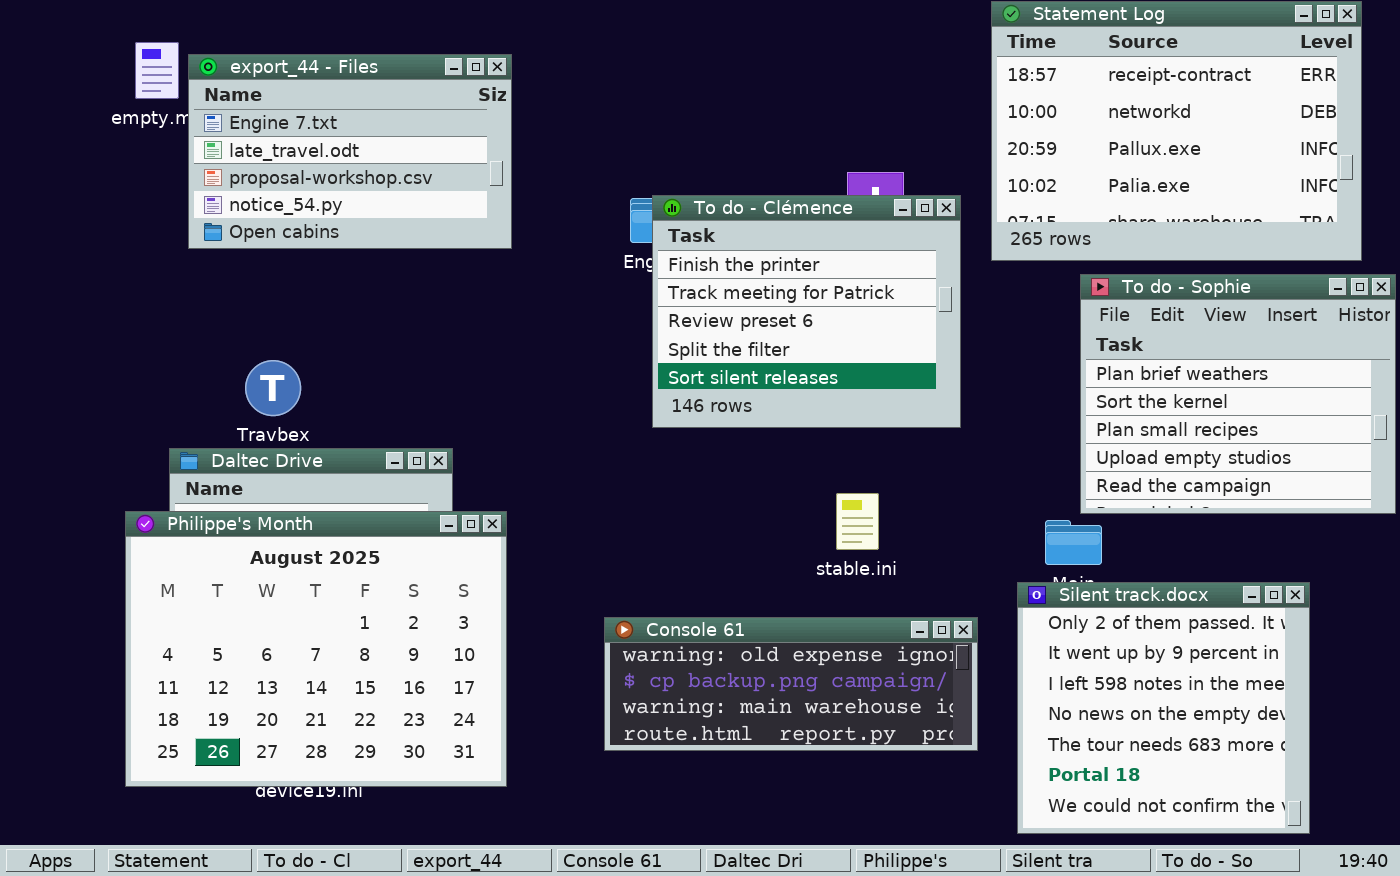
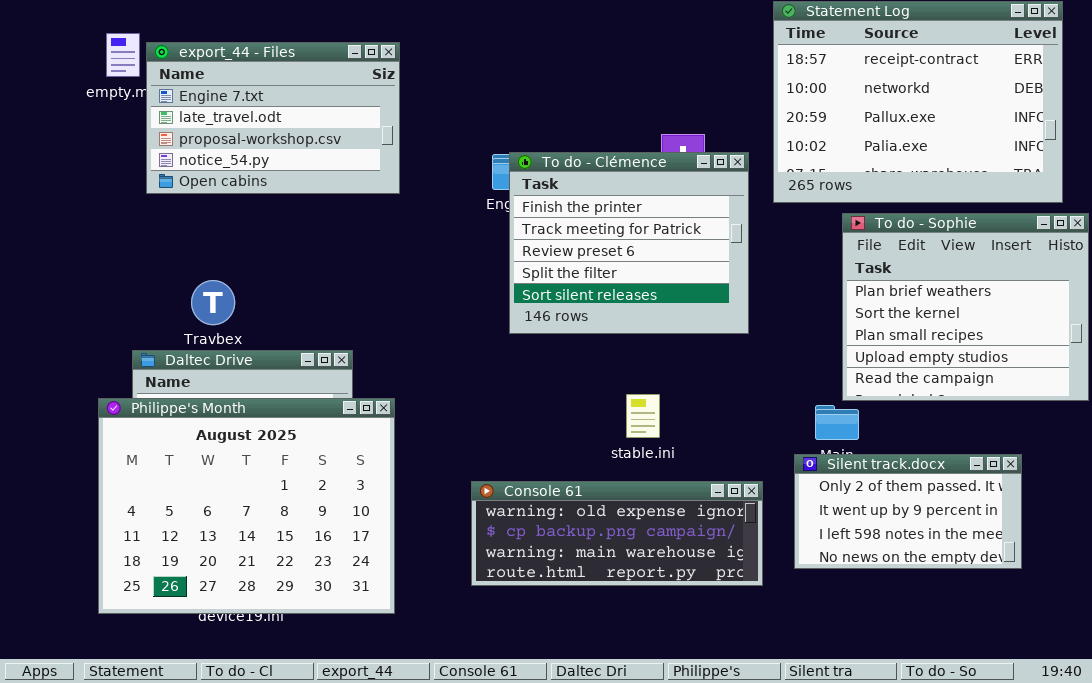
stable.ini: [836,493,879,550] -> [626,394,660,438], moved
Silent track.docx: [1017,582,1310,834] -> [794,454,1022,569], resized

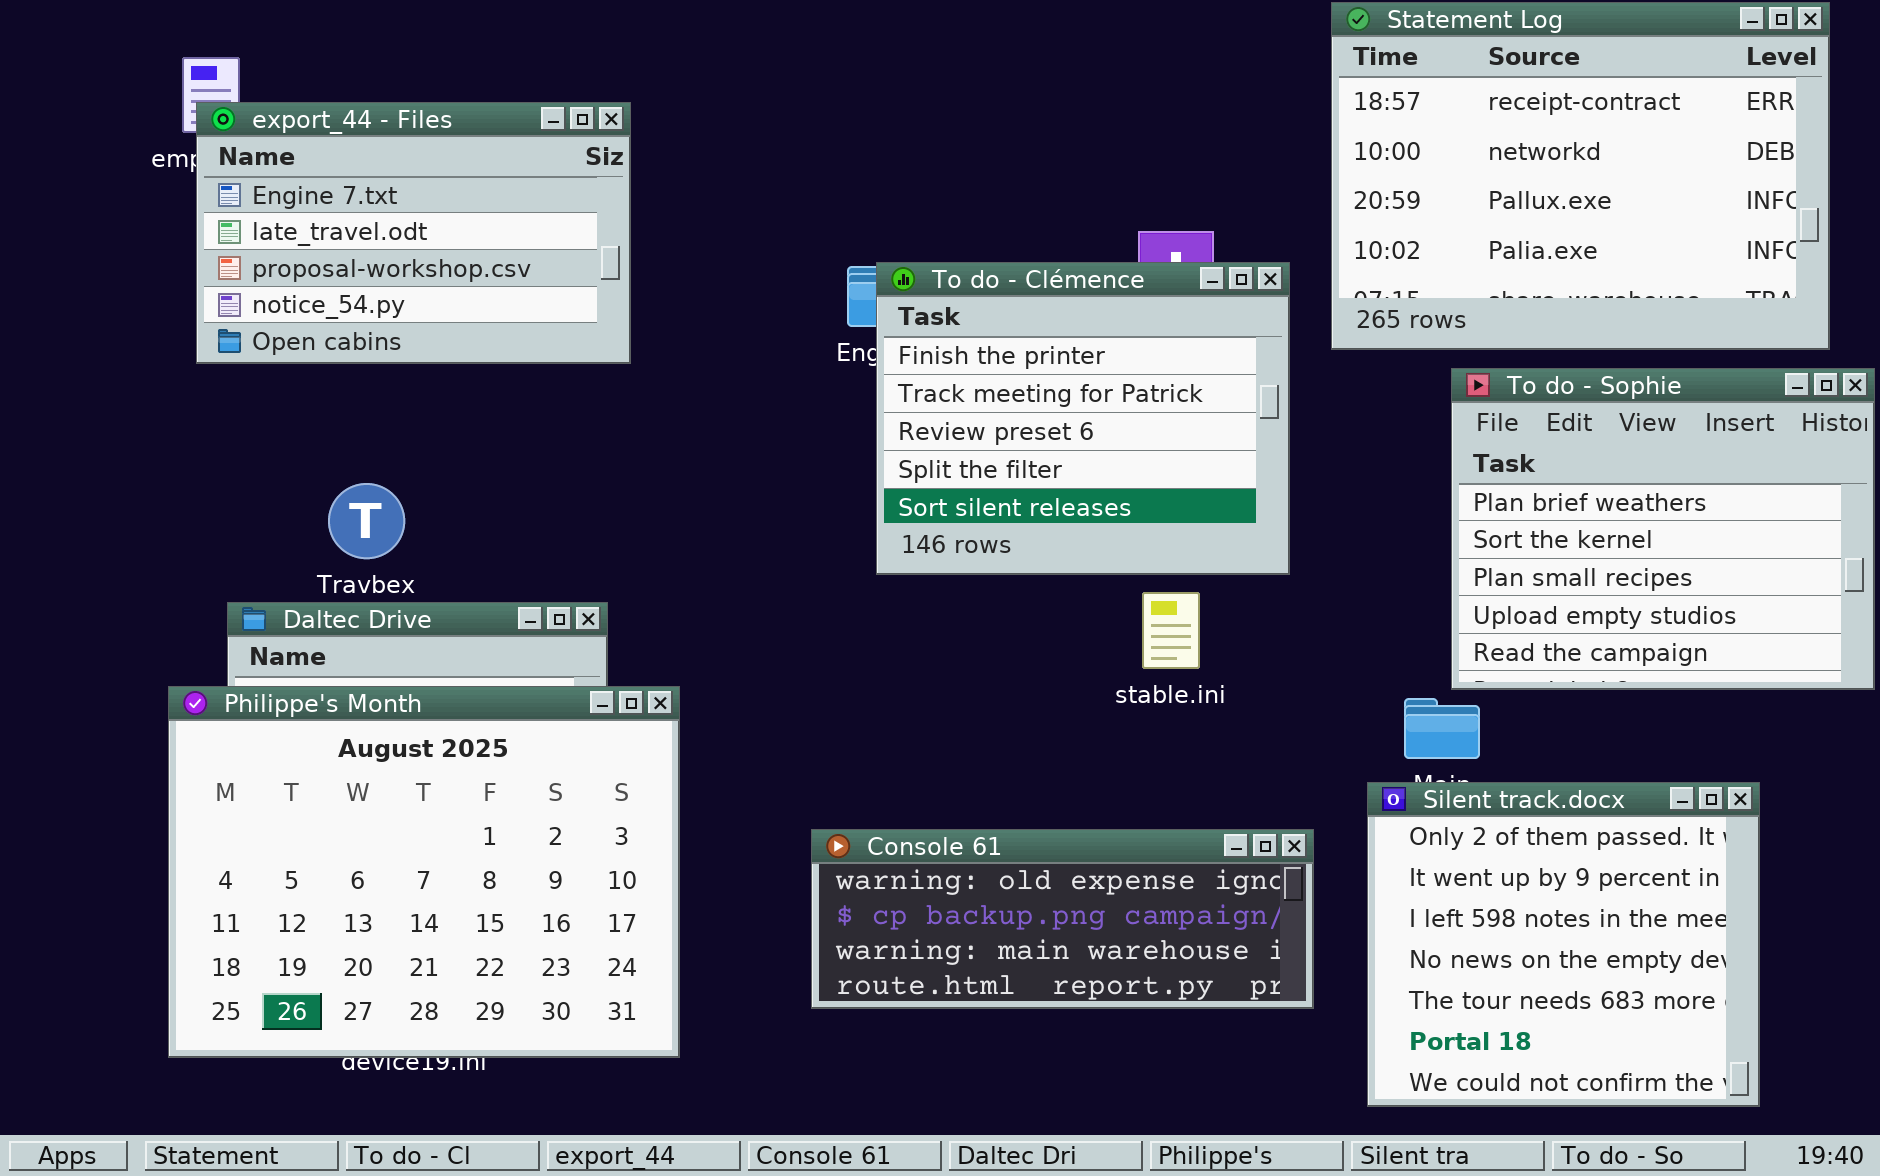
export_44 - Files: [146,42,400,194] -> [196,102,631,364], moved
stable.ini: [626,394,660,438] -> [1142,592,1200,669], moved
Silent track.docx: [794,454,1022,569] -> [1367,782,1760,1107], resized

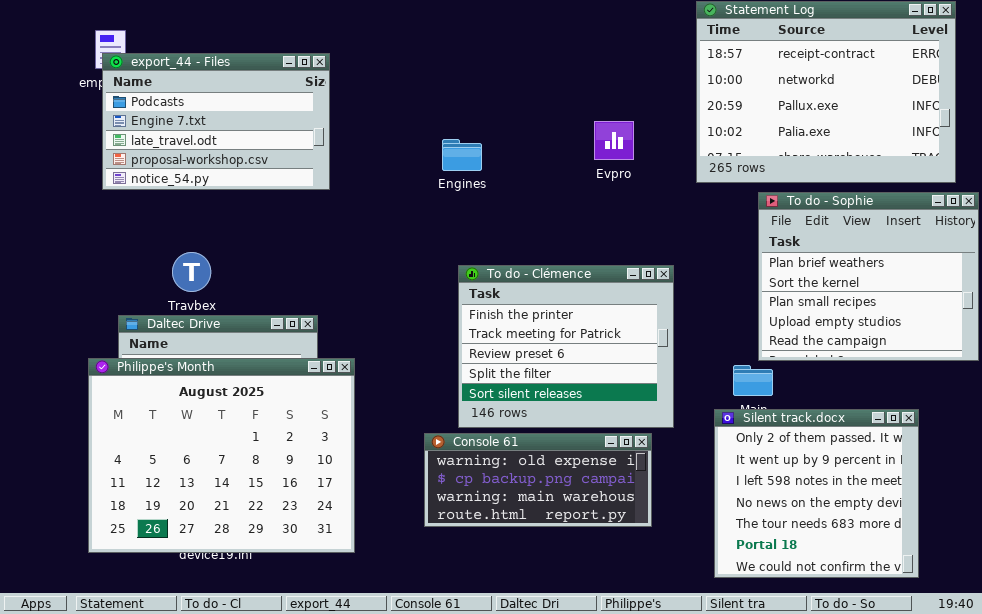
export_44 - Files: [196,102,631,364] -> [102,53,330,190], scrolled up 1 row
To do - Clémence: [876,262,1290,575] -> [458,265,674,428], moved
Console 61: [811,829,1314,1009] -> [424,433,652,527], resized

